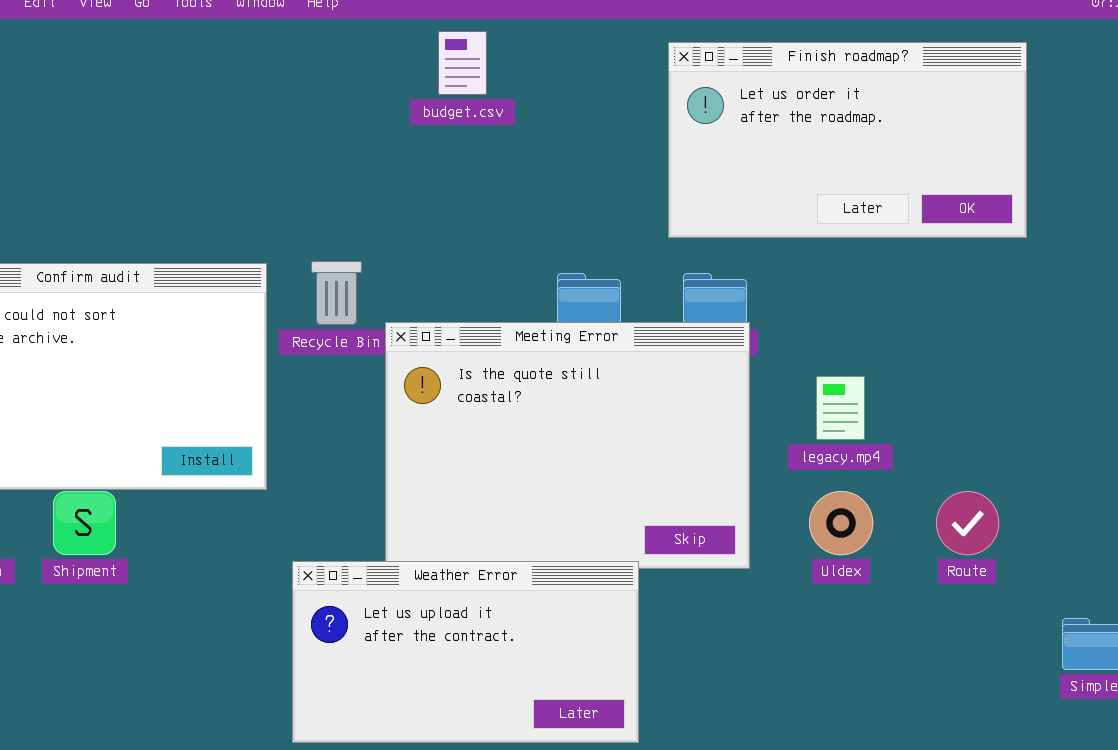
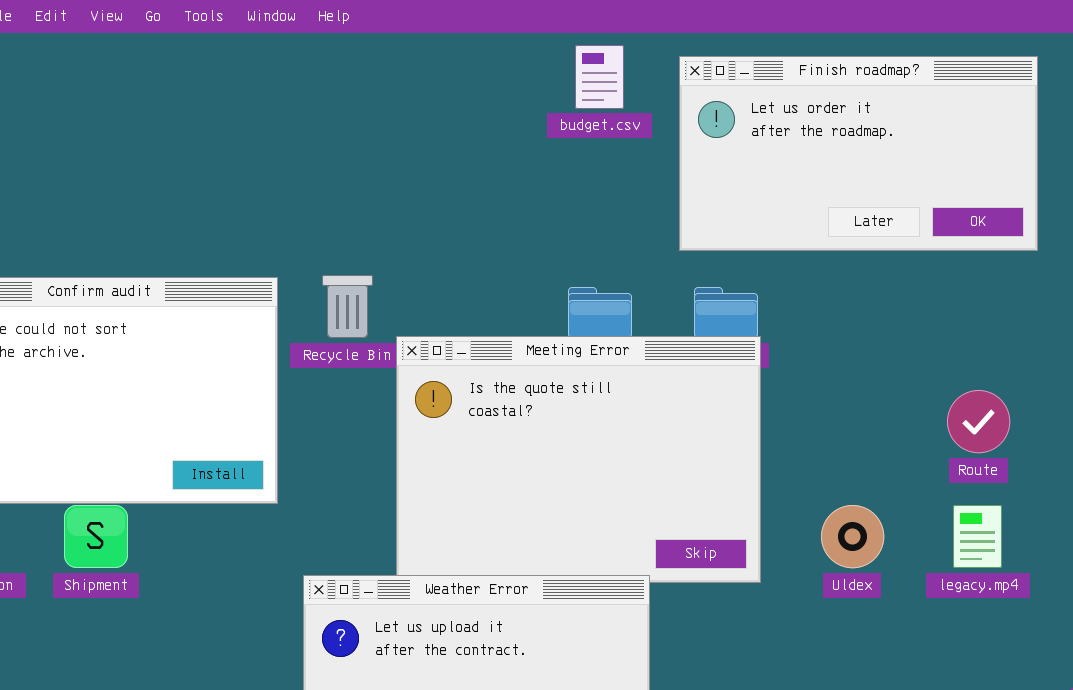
budget.csv: [438,31,487,95] -> [575,45,624,109], moved
legacy.mp4: [816,376,865,440] -> [953,505,1002,568], moved
Route: [936,491,999,555] -> [947,390,1010,453], moved

